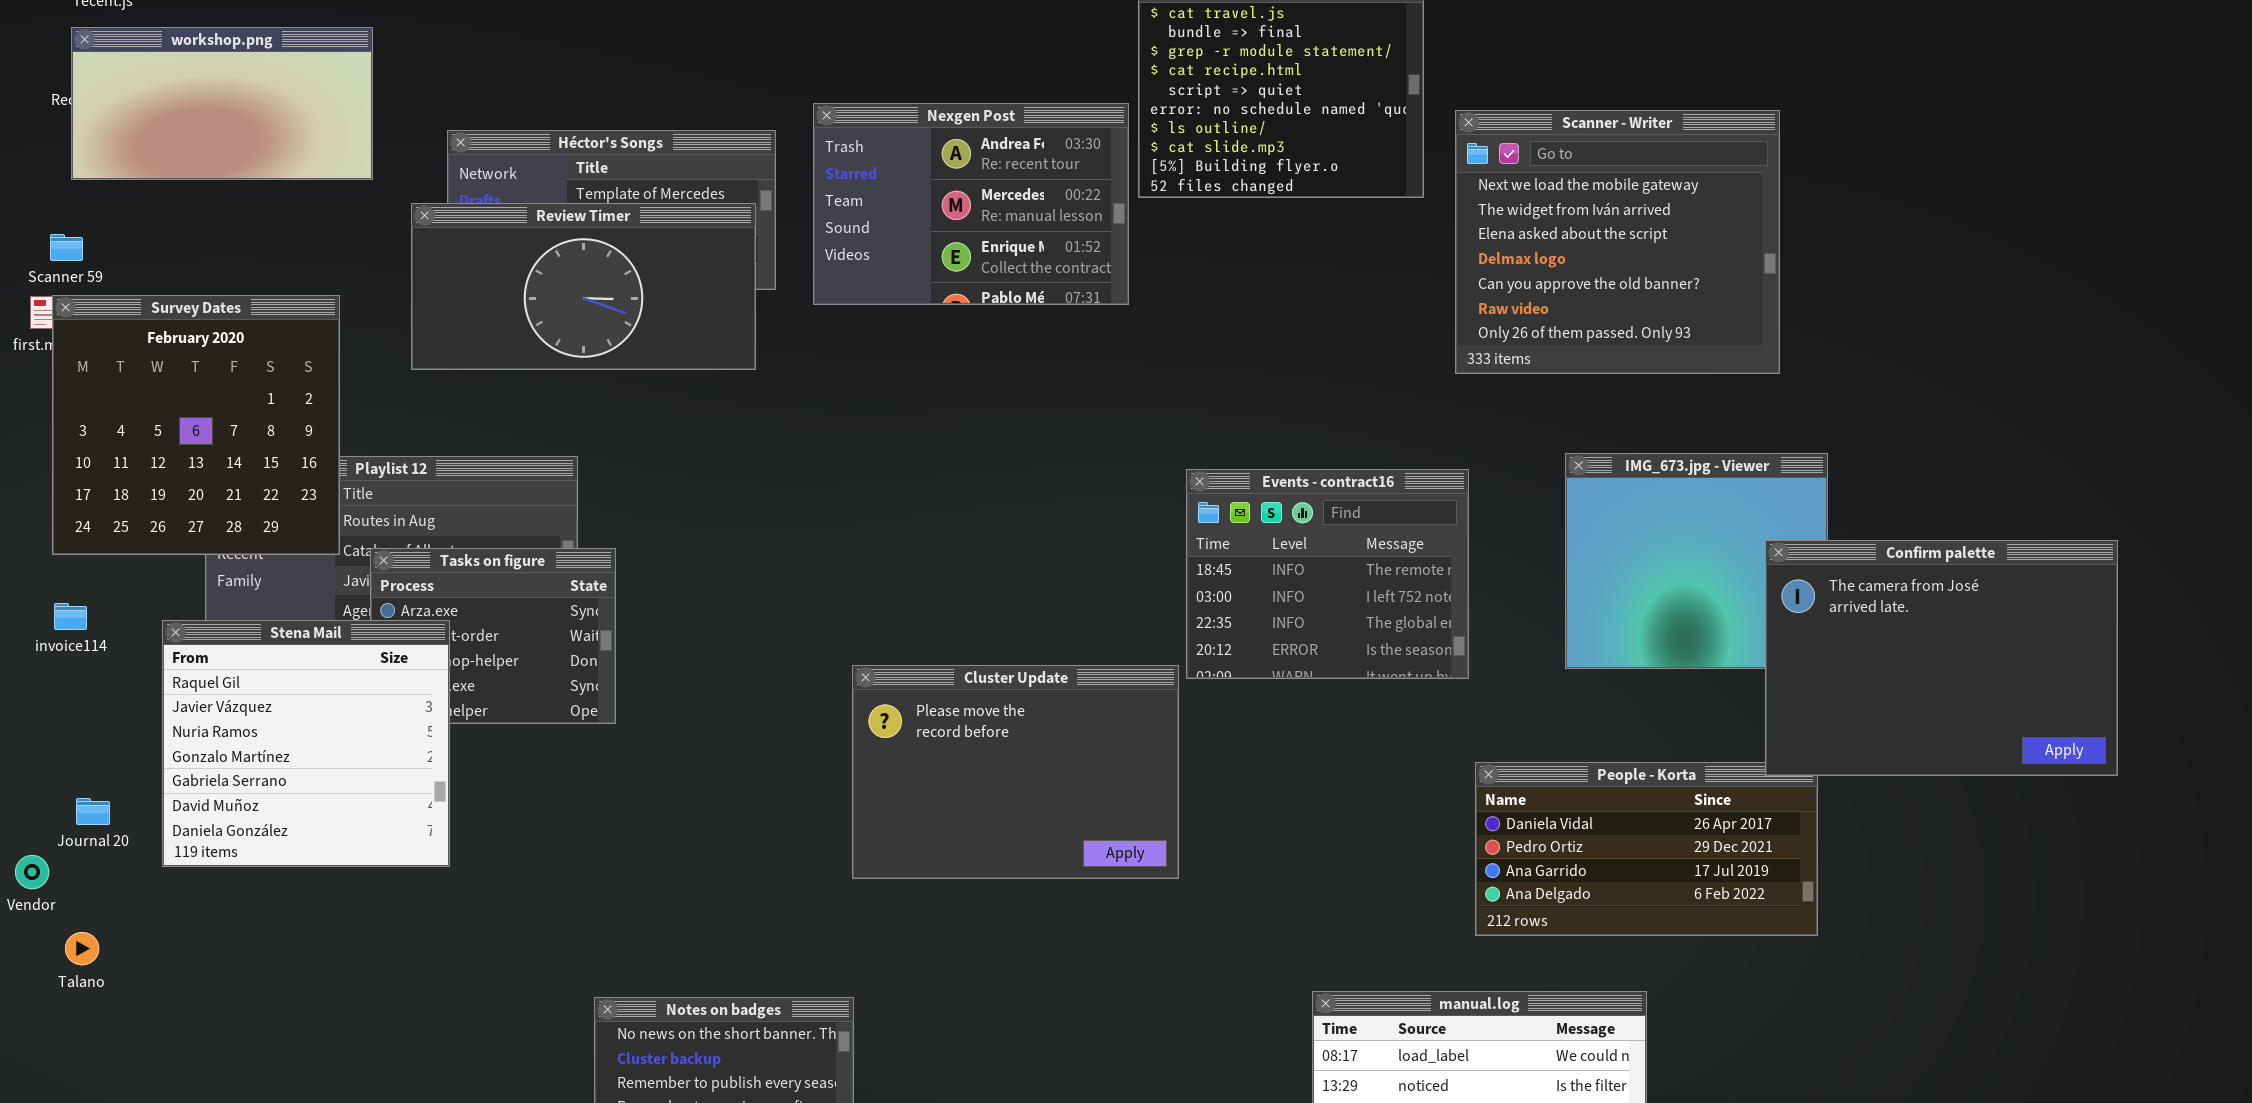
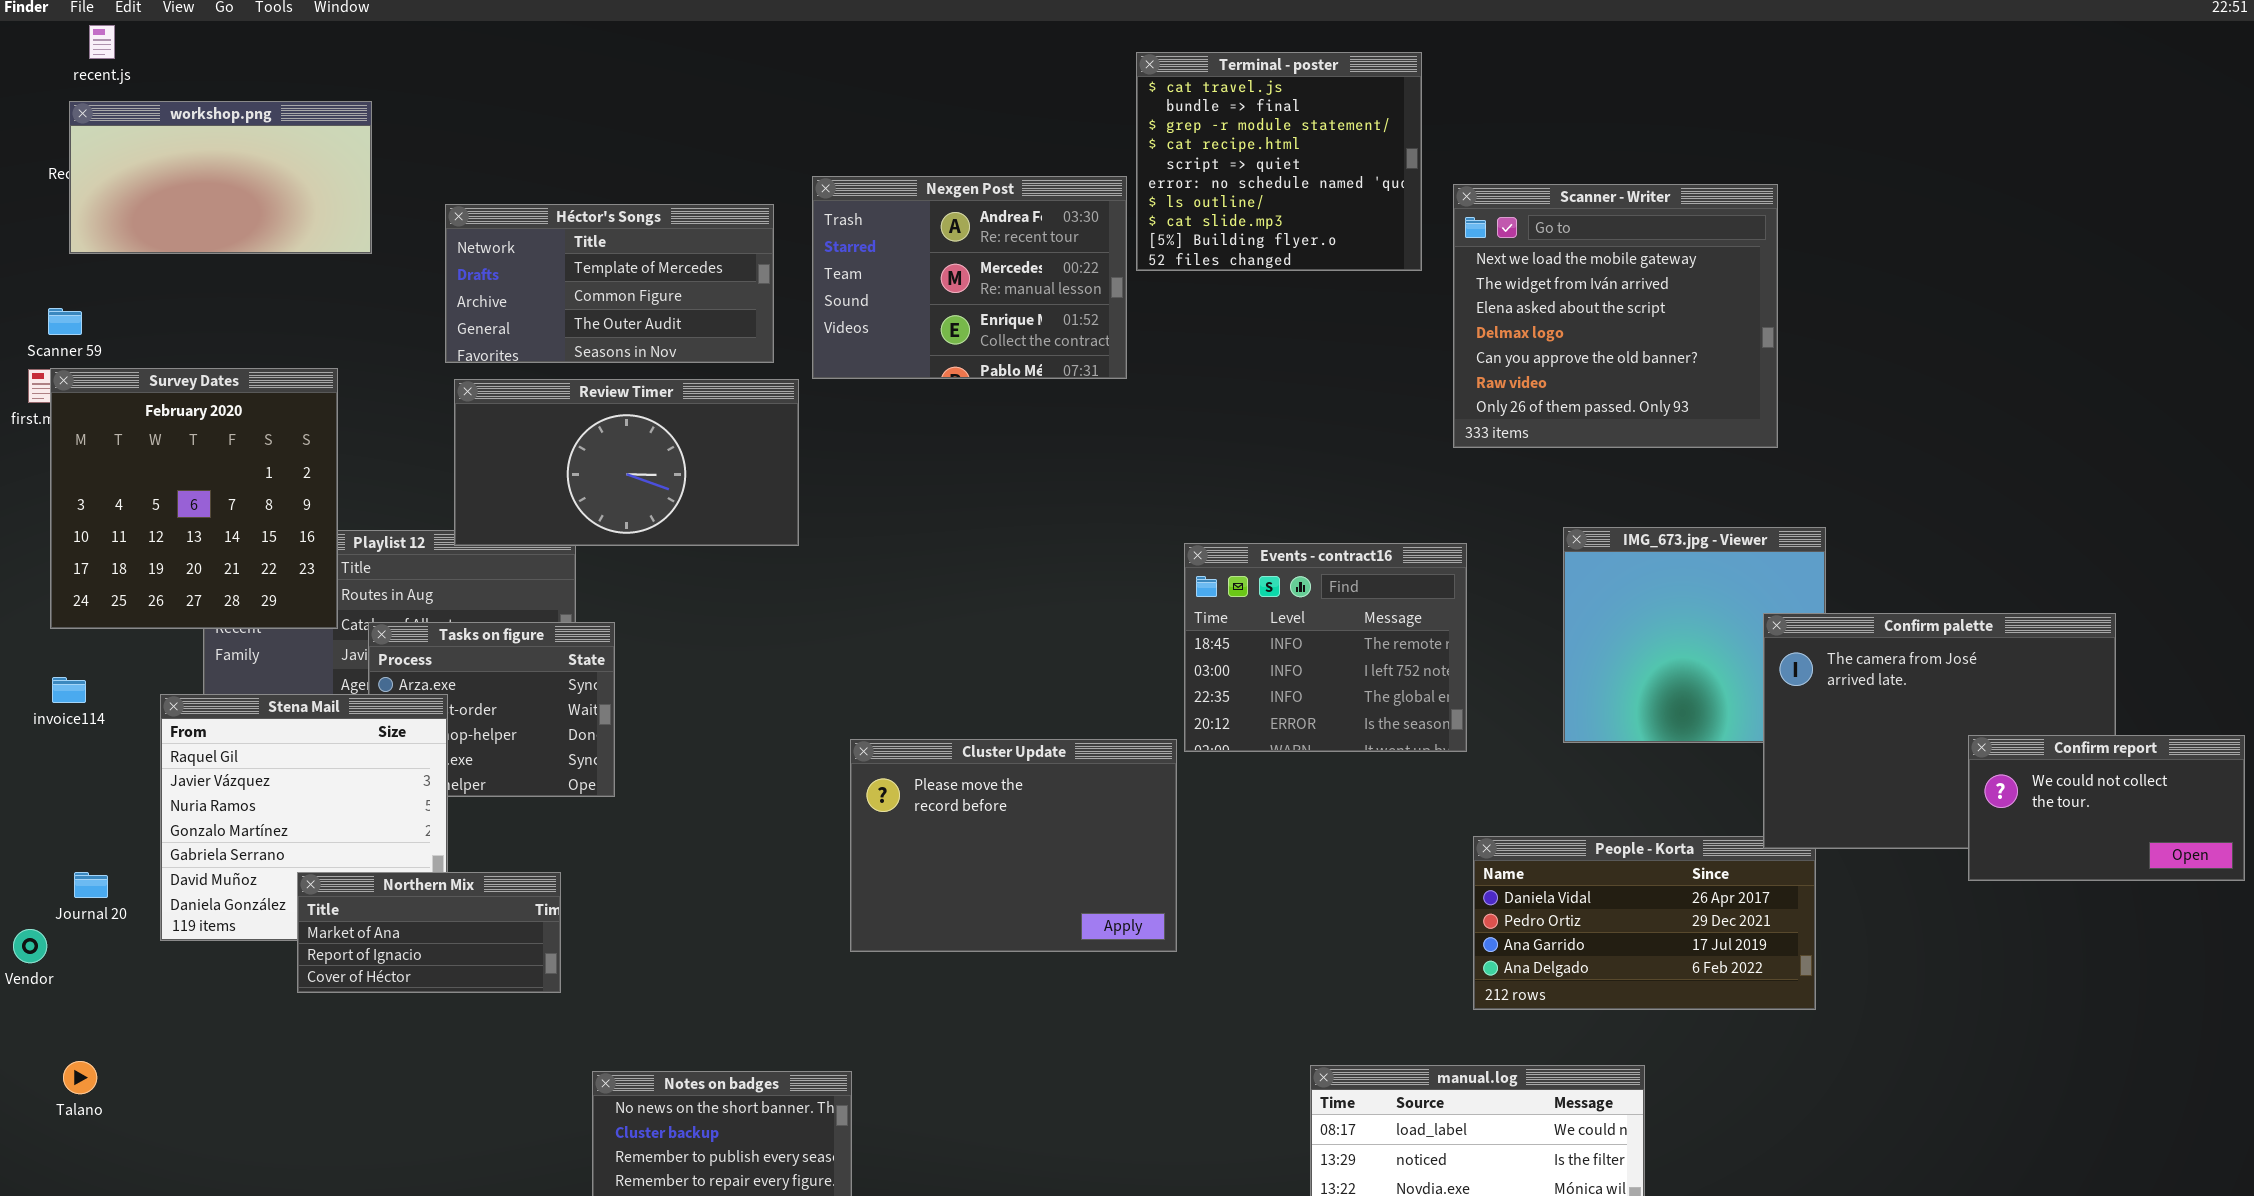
Review Timer: [411,203,756,370] -> [454,379,799,546], moved
Confirm report: none -> [1968,735,2245,881], opened
Northern Mix: none -> [297,872,561,993], opened
Talano: [65,932,99,965] -> [63,1061,97,1094], moved

